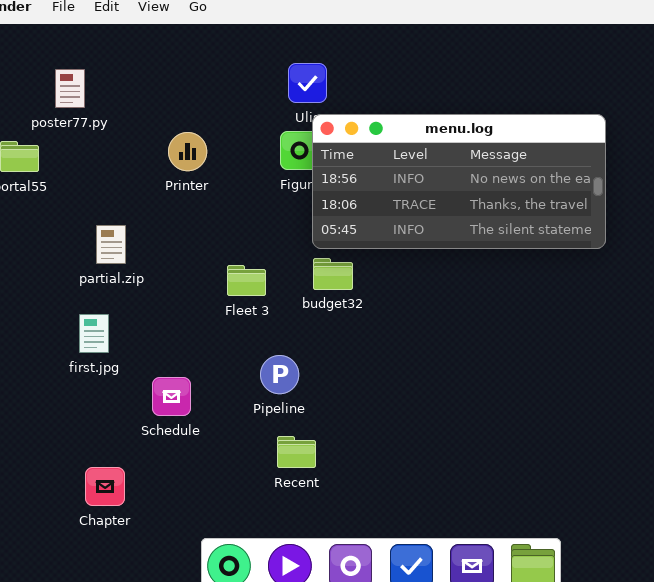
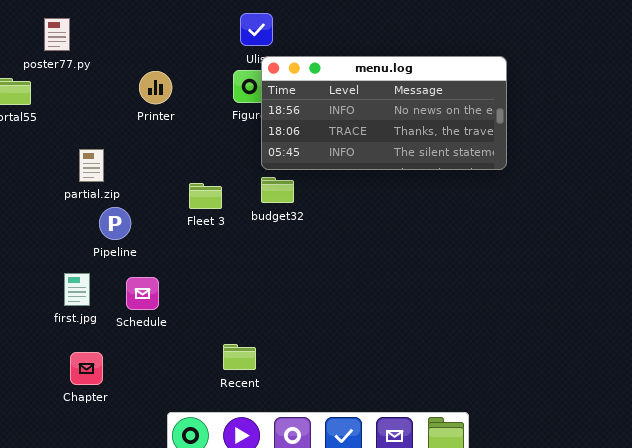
first.jpg: [79,314,109,353] -> [64,273,90,306], moved
Pipeline: [260,355,299,394] -> [99,207,131,240], moved
Recent: [277,436,316,468] -> [223,344,256,370], moved

